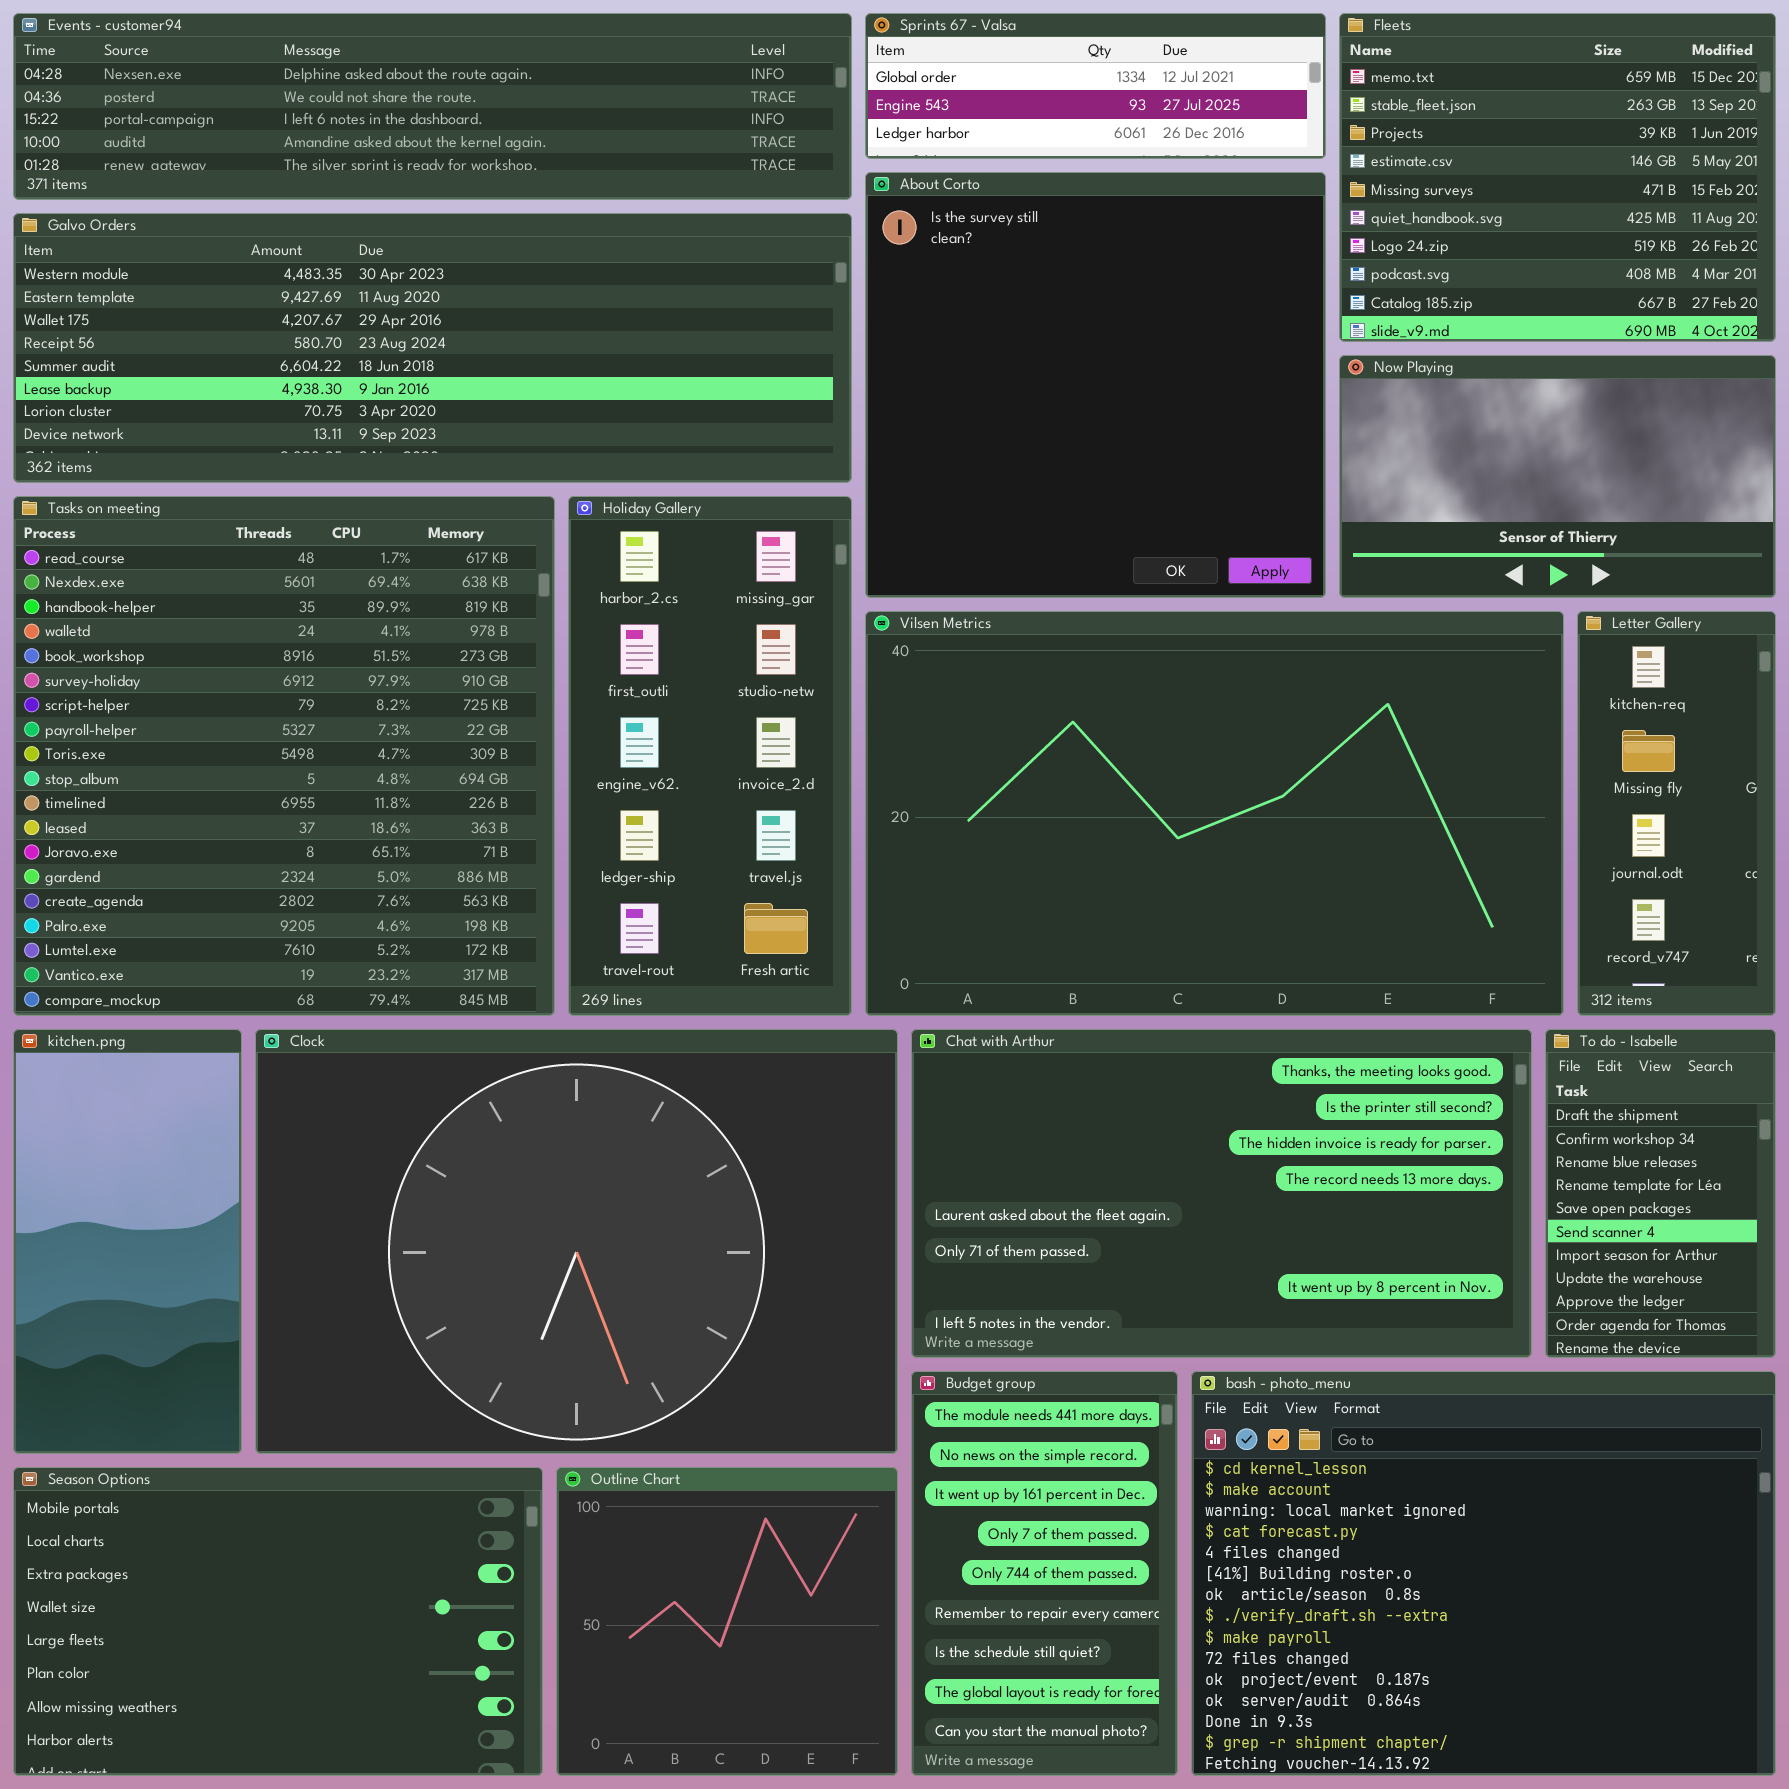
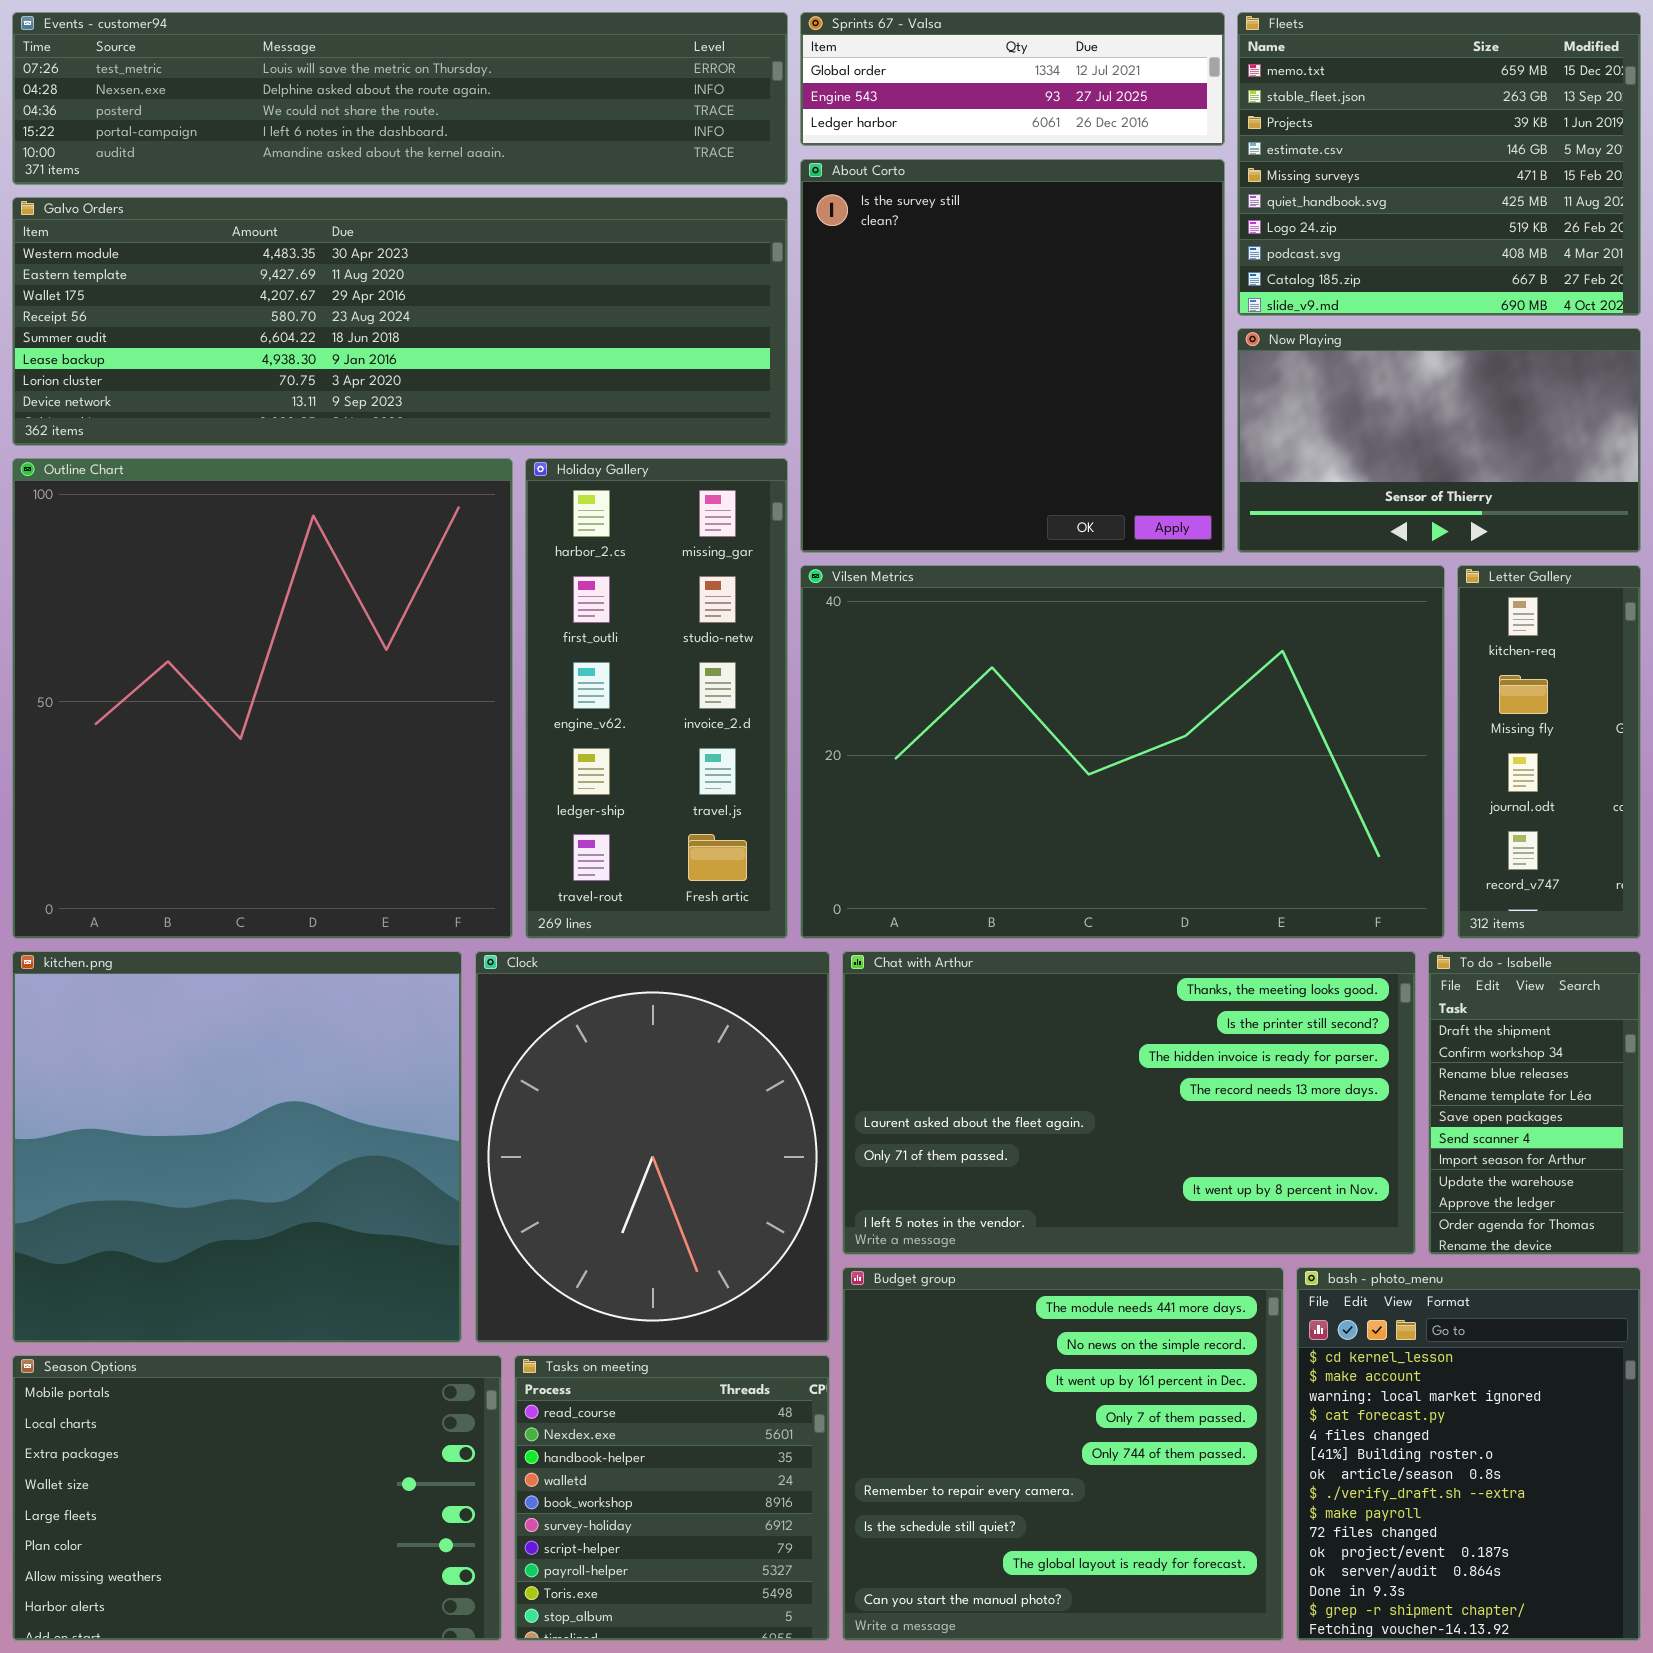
Events - customer94: [13,13,852,200] -> [12,12,788,185], scrolled up 1 row
Tasks on meeting: [13,496,555,1016] -> [514,1355,830,1641], moved, resized
kitchen.png: [13,1029,242,1454] -> [12,951,462,1343], resized
Clock: [255,1029,898,1454] -> [475,951,830,1343], resized
Budget group: [911,1371,1178,1776] -> [842,1267,1284,1641], resized
bash - photo_menu: [1191,1371,1776,1776] -> [1296,1267,1641,1641], resized
Outline Chart: [556,1467,898,1776] -> [12,458,513,939], moved, resized

